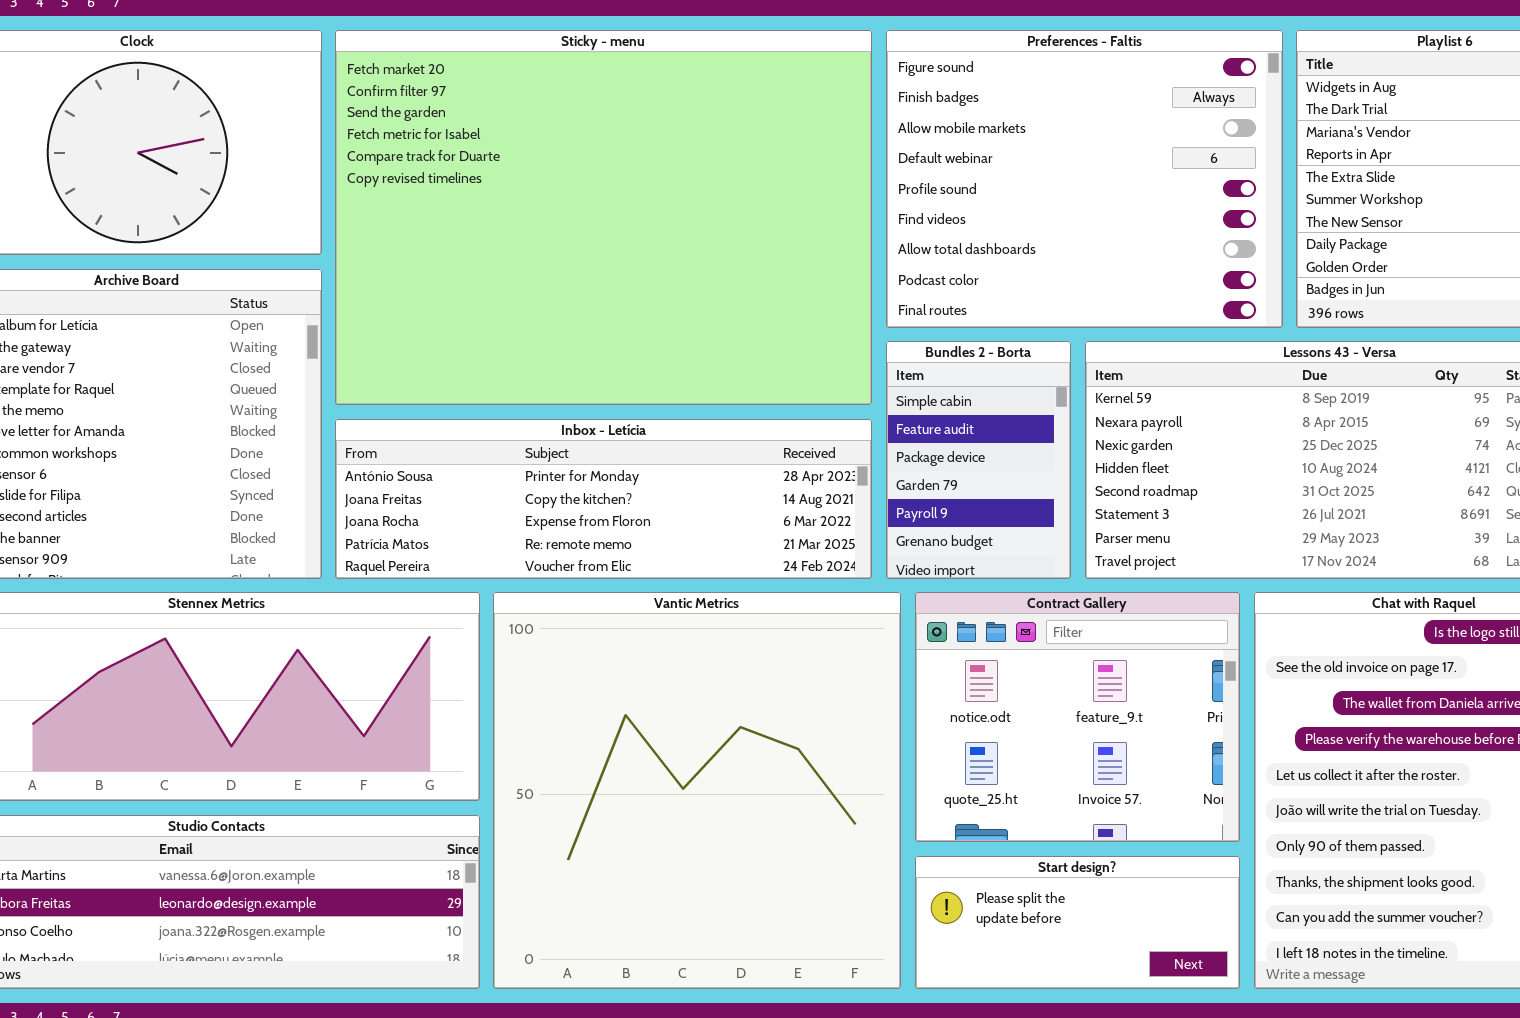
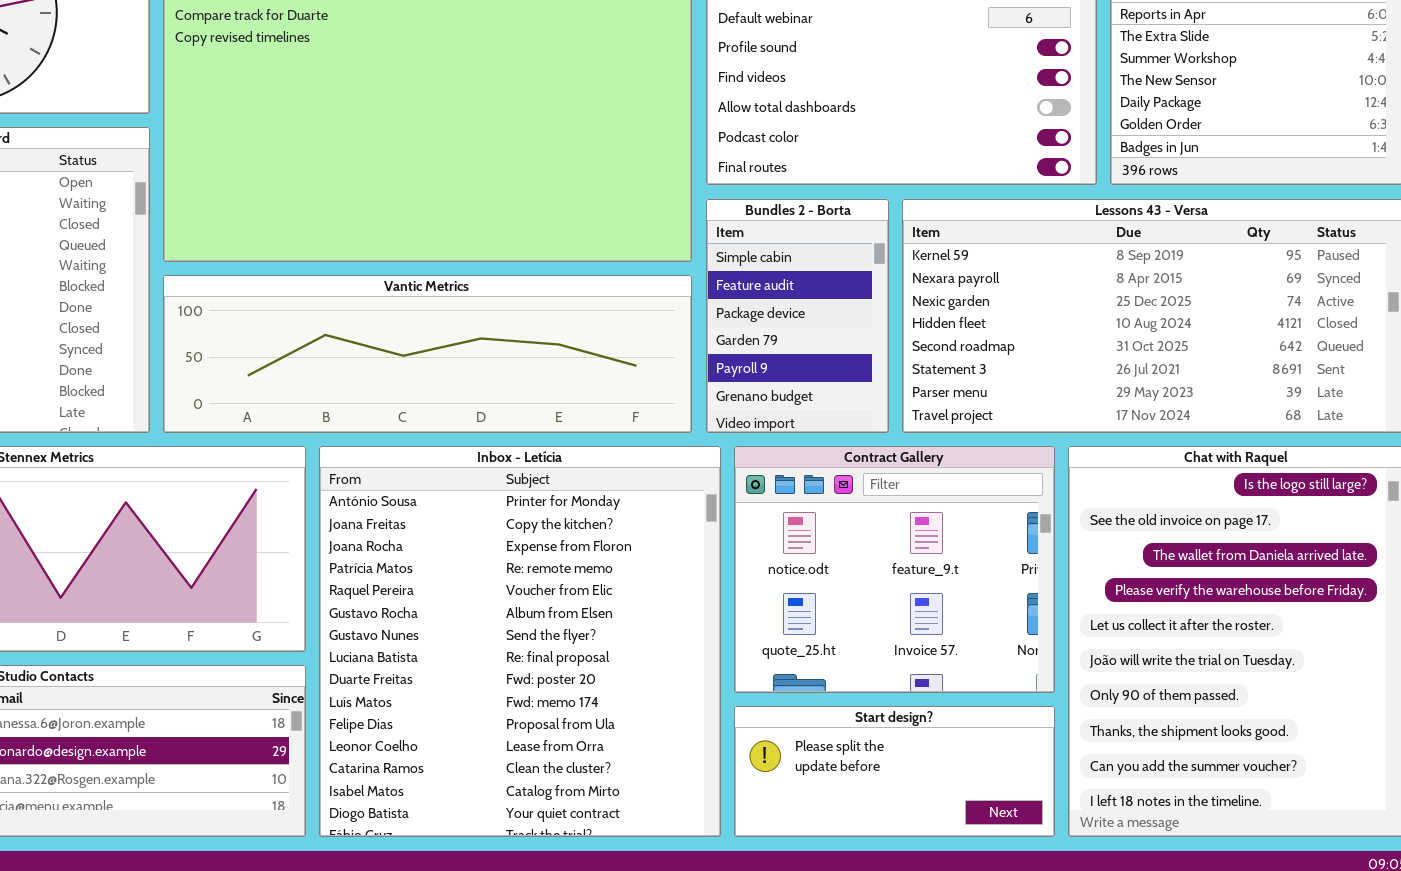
Inbox - Letícia: [335,419,872,579] -> [319,446,721,837], moved, resized
Vantic Metrics: [493,592,901,989] -> [163,275,692,433], moved, resized

